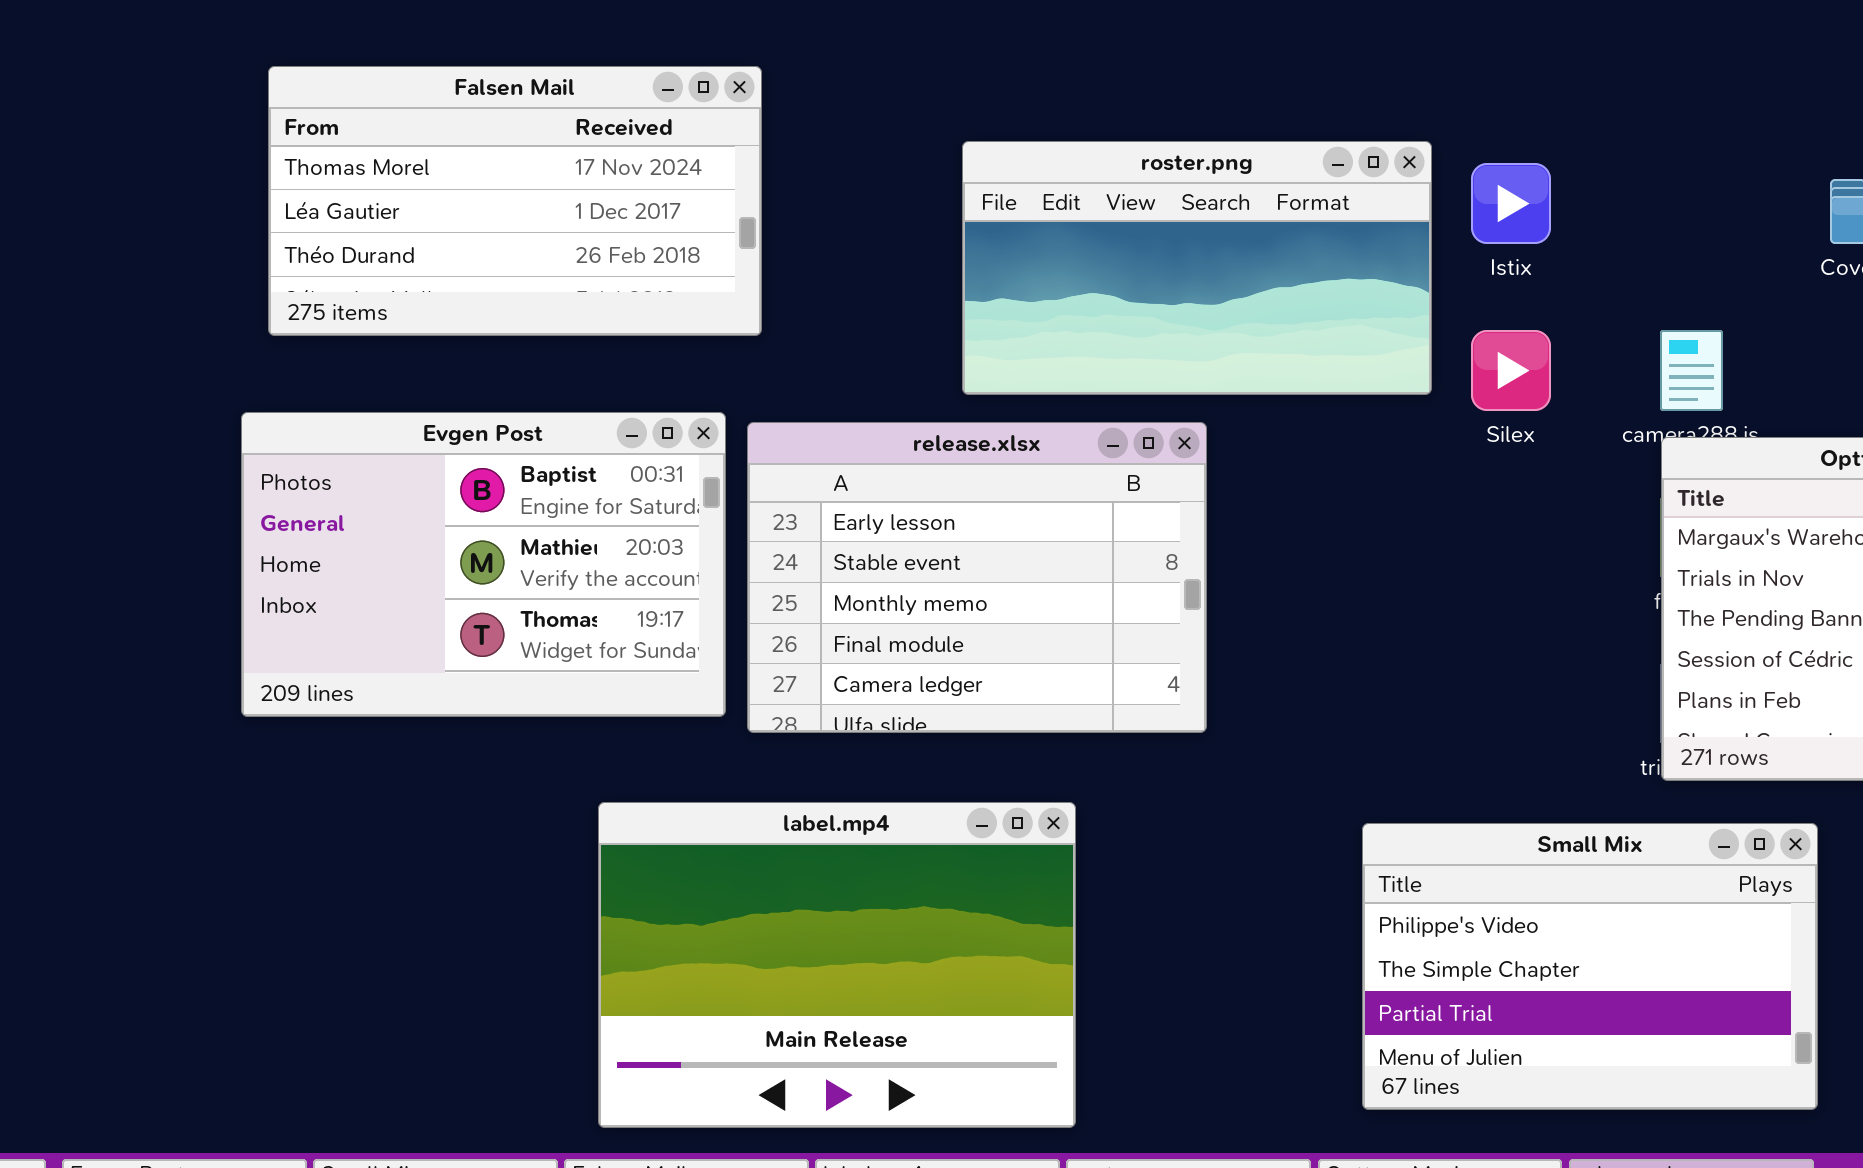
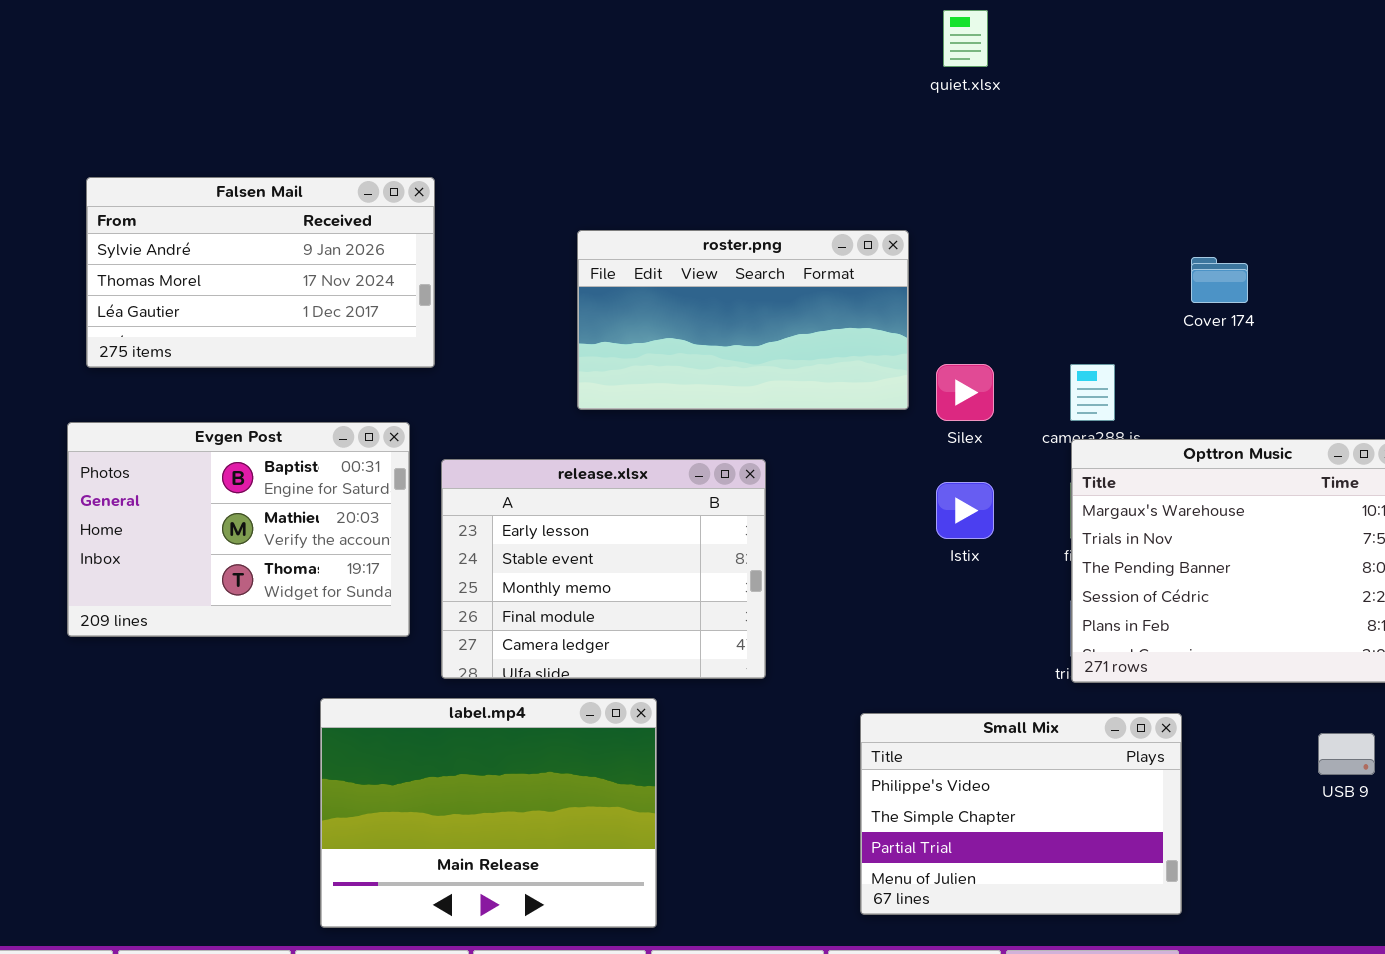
Falsen Mail: [268,66,762,336] -> [86,177,435,368], scrolled up 1 row
Istix: [1471,163,1551,244] -> [936,482,994,539], moved
release.xlsx: [747,422,1207,733] -> [441,459,766,679], moved

